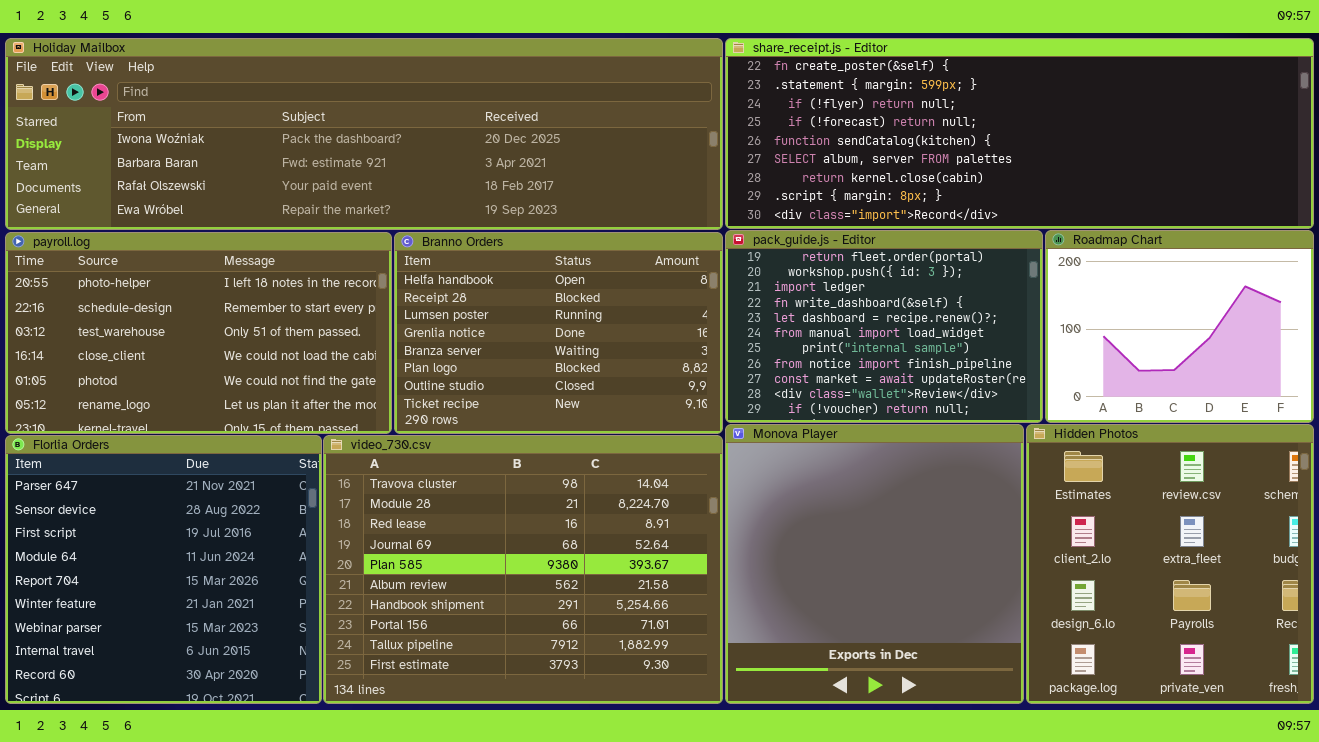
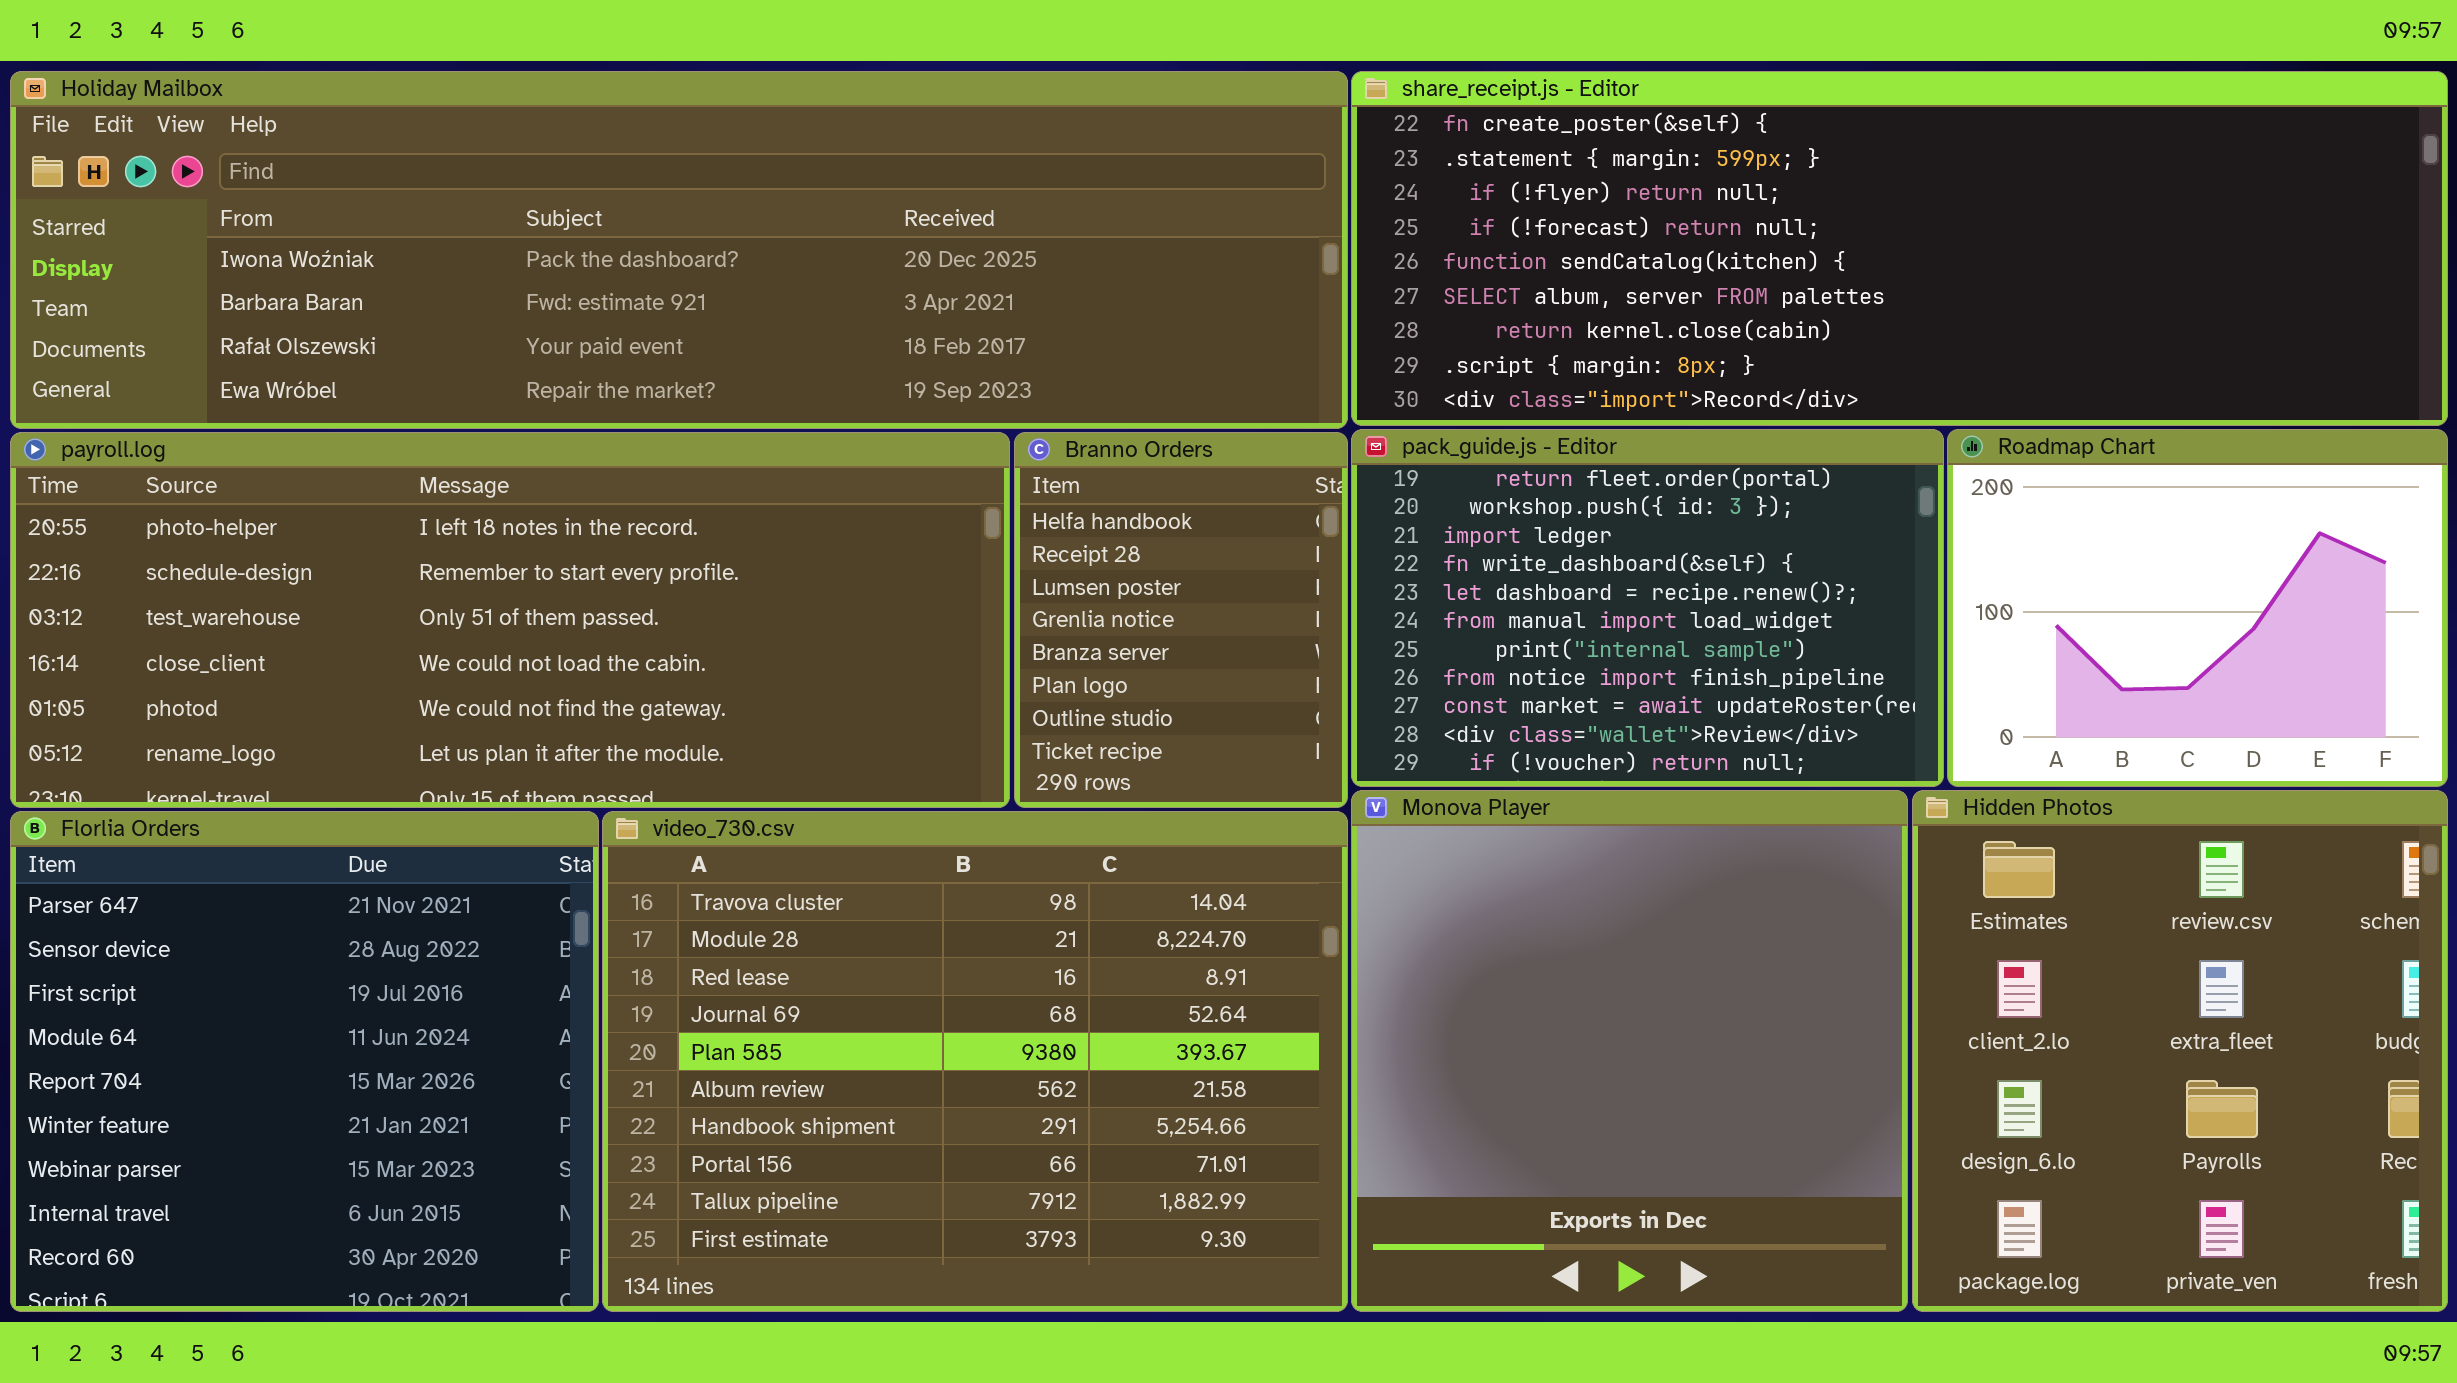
payroll.log: [5,232,392,434] -> [10,432,1010,808], resized
Branno Orders: [394,232,723,434] -> [1014,432,1348,808], resized

